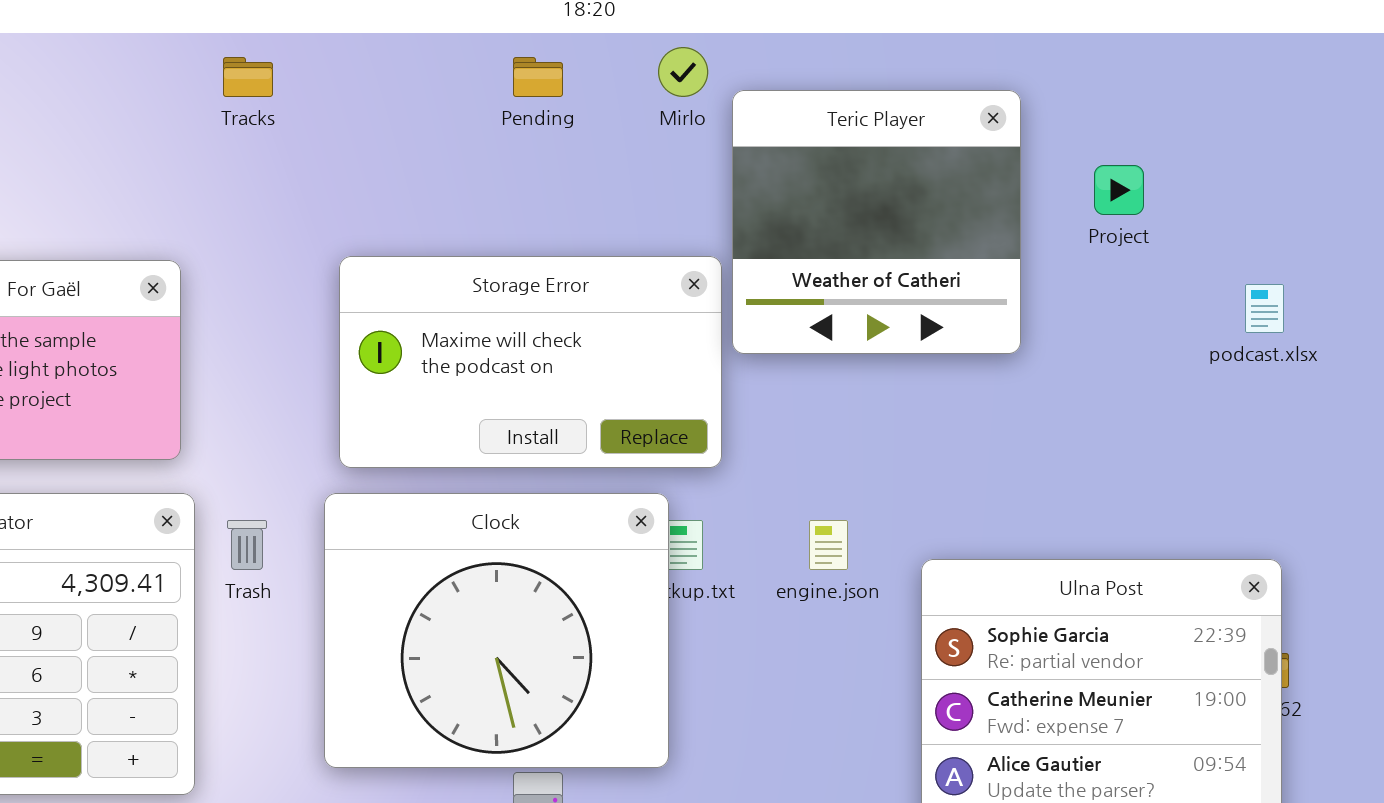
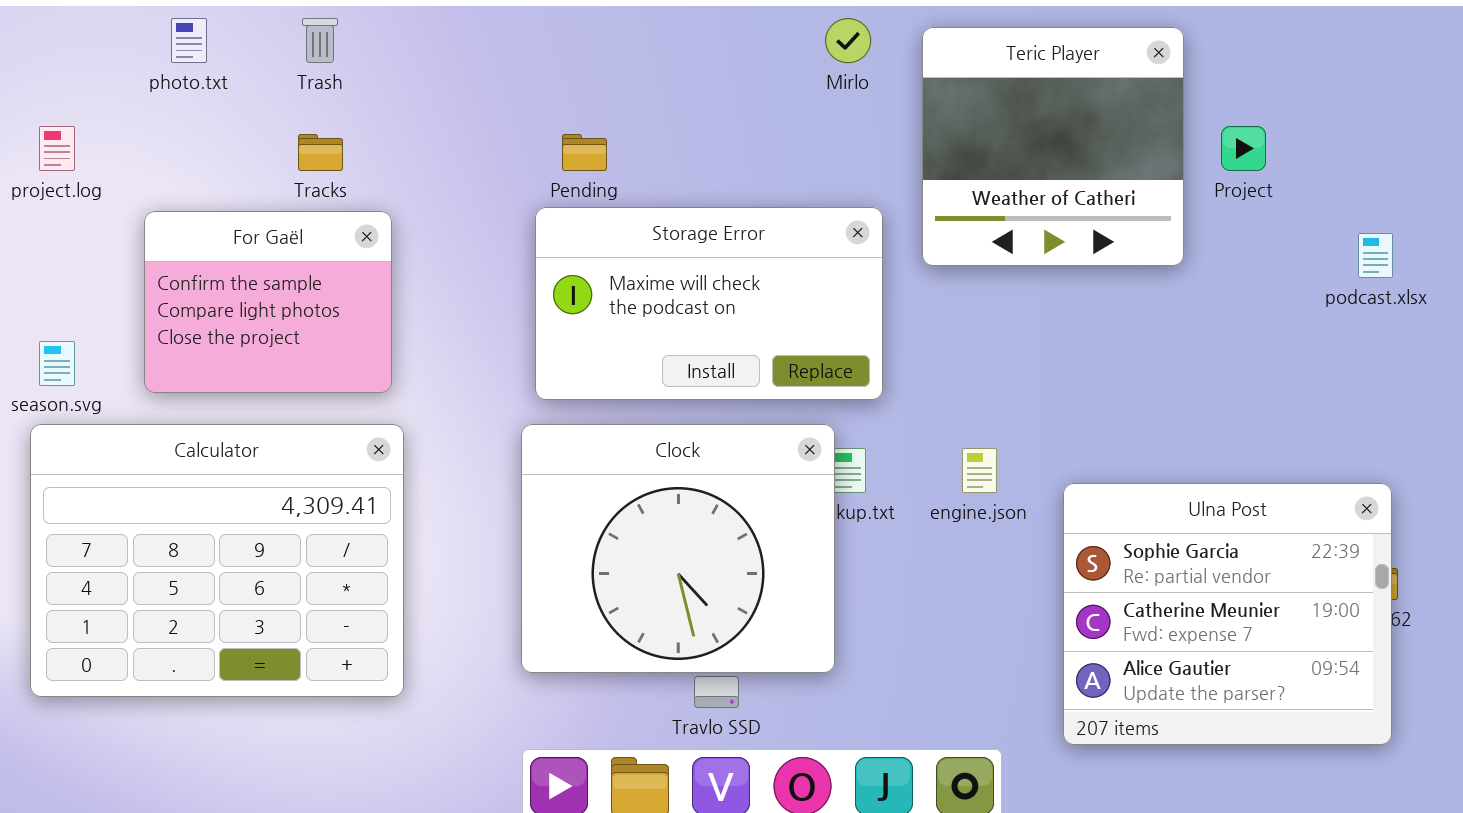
Tracks: [223,57,273,97] -> [298,134,343,171], moved
Pending: [513,57,563,97] -> [562,134,607,171], moved
Teric Player: [732,90,1021,354] -> [922,27,1184,266], moved
Trash: [227,520,267,570] -> [302,18,338,63], moved

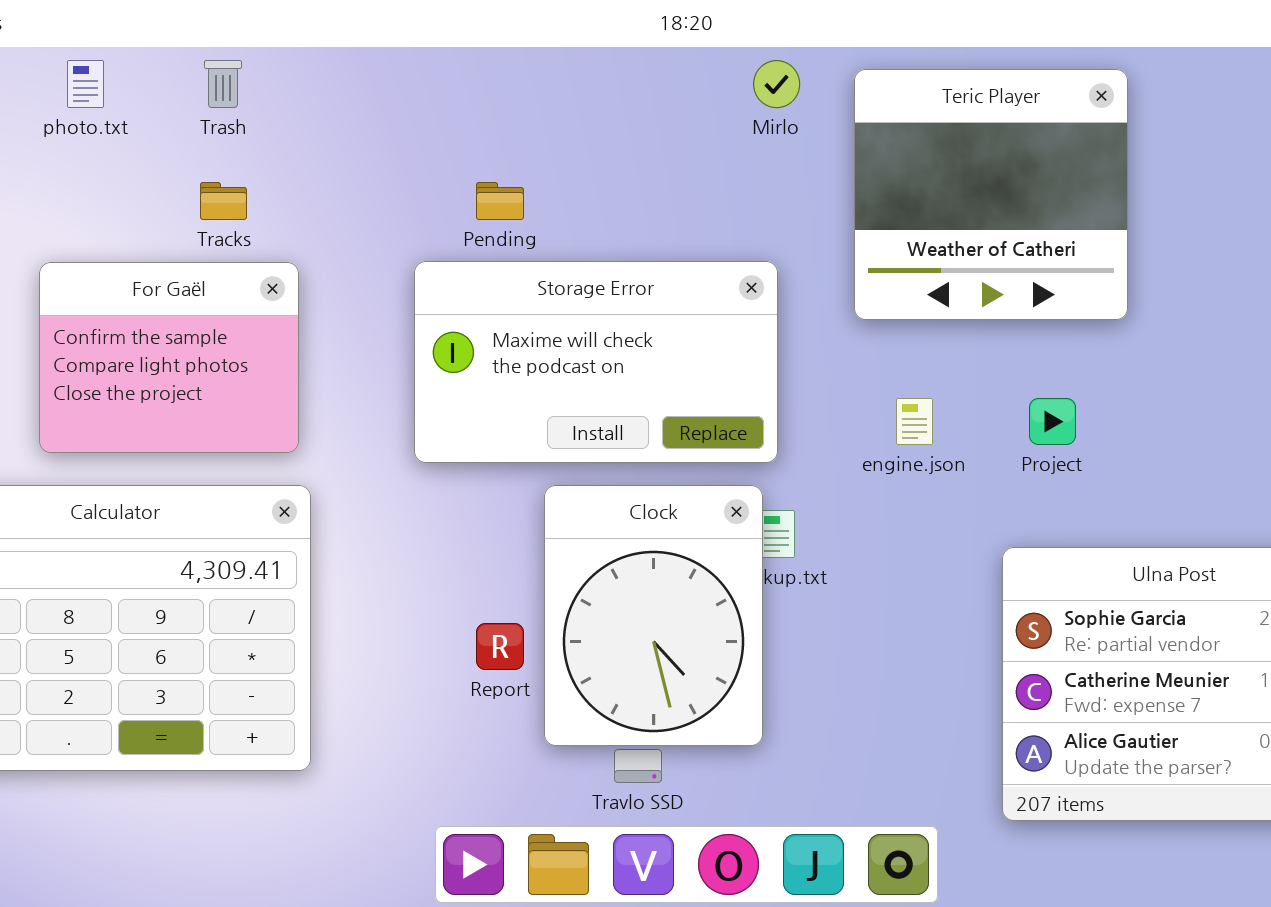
Project: [1221,126,1266,171] -> [1029,398,1076,445], moved
Storage Error: [535,207,883,400] -> [414,261,778,463], moved
Clock: [521,424,835,673] -> [544,485,763,746], resized
engine.json: [962,448,997,493] -> [896,398,933,445], moved

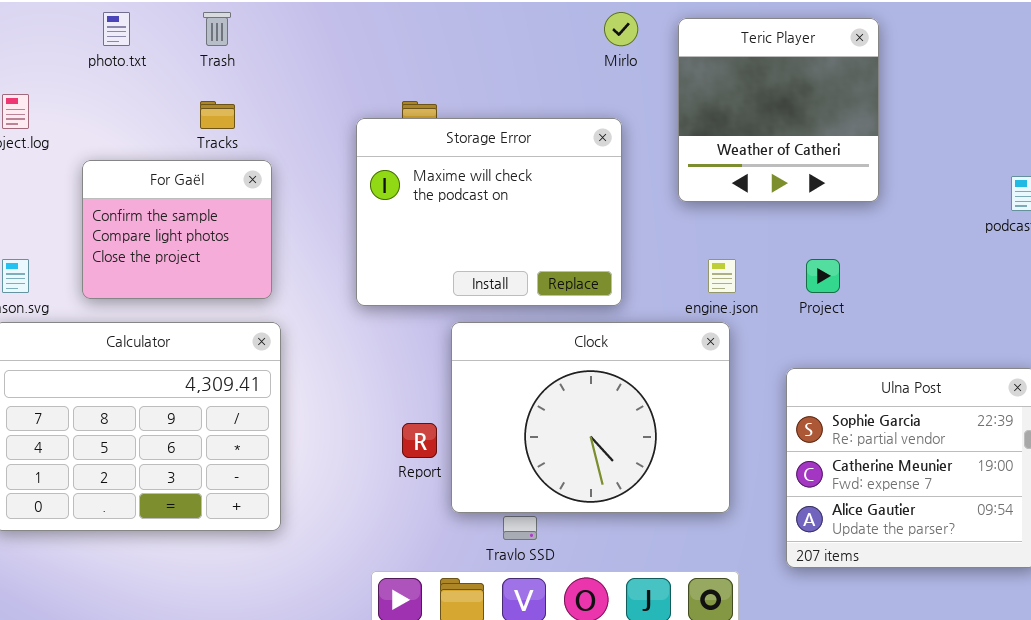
Storage Error: [414,261,778,463] -> [356,118,622,306], resized
Clock: [544,485,763,746] -> [451,322,730,513], resized

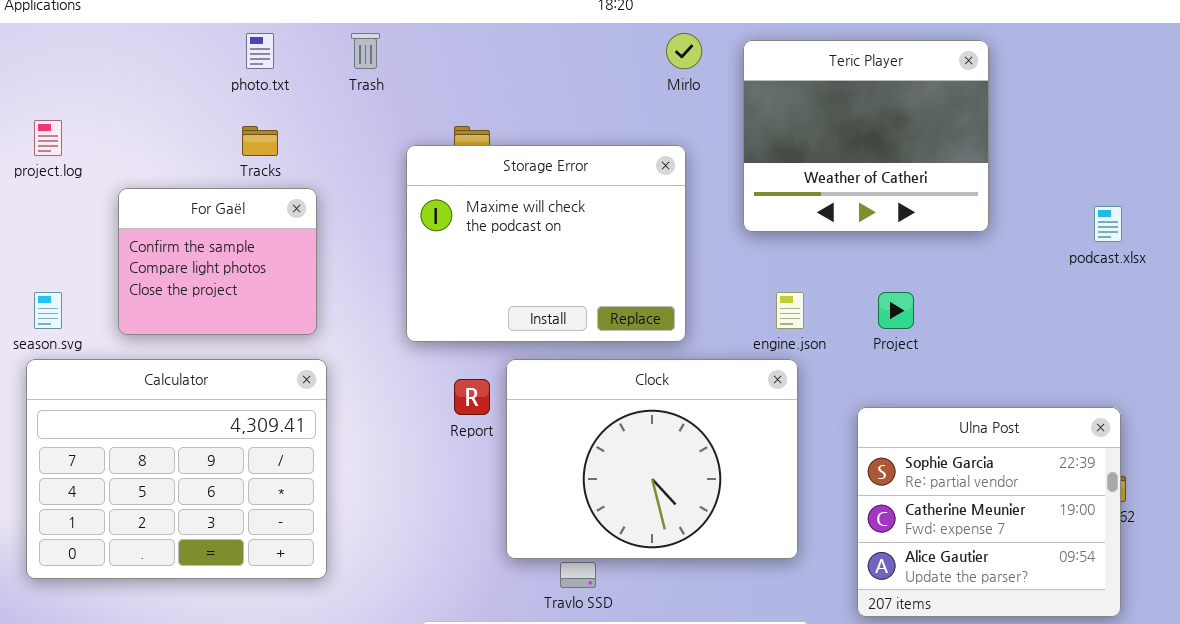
photo.txt: [103,12,130,46] -> [246,33,274,69], moved
Trash: [203,12,231,46] -> [351,33,380,69], moved
Teric Player: [678,18,879,202] -> [743,40,989,232], resized
Report: [402,423,437,458] -> [454,379,490,415], moved

